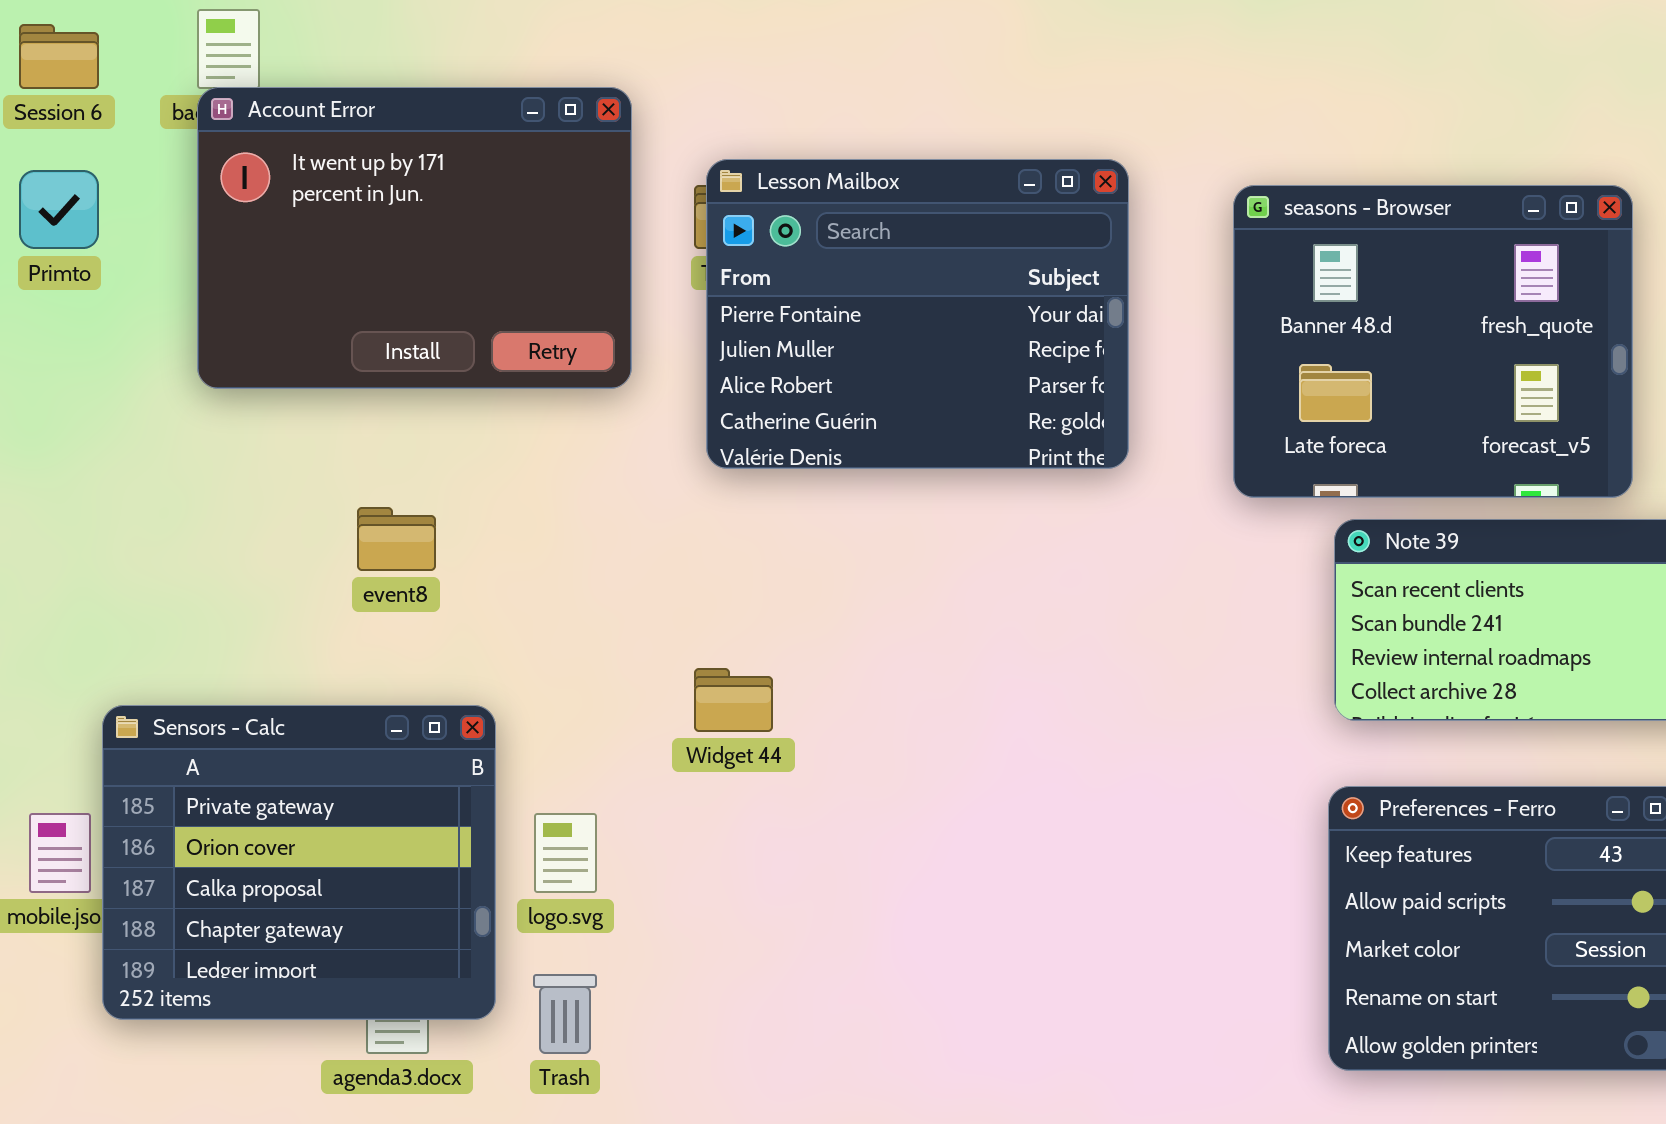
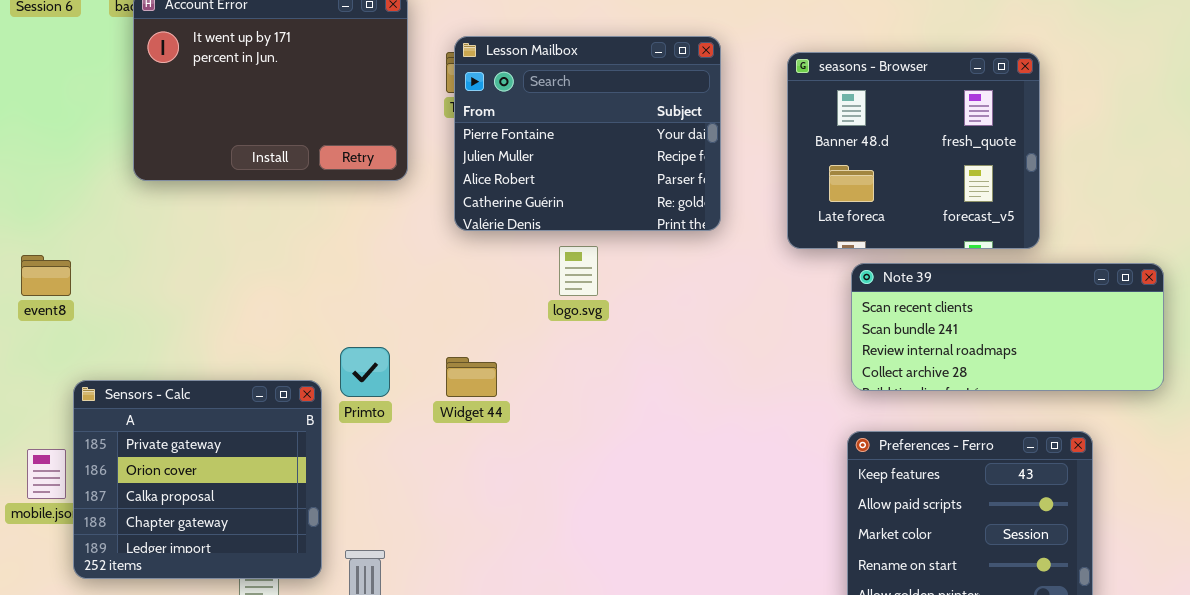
Primto: [19,170,99,249] -> [340,347,390,397], moved
event8: [357,507,436,571] -> [21,255,71,296], moved
logo.svg: [534,813,597,893] -> [559,246,598,296], moved

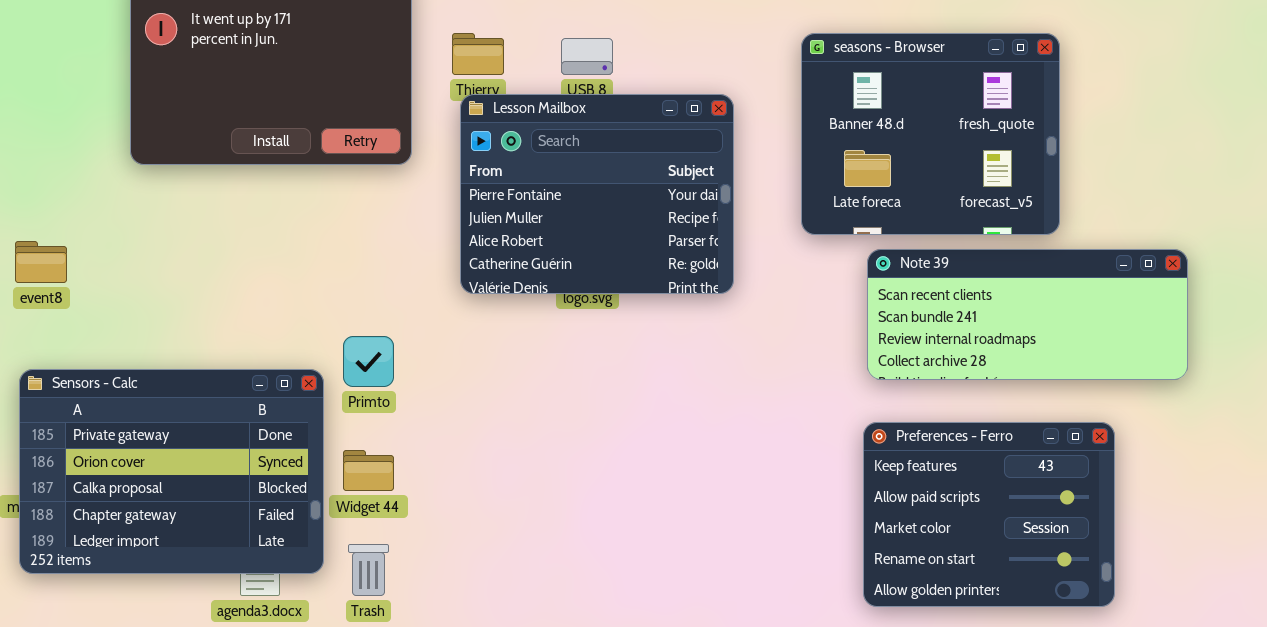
Lesson Mailbox: [454,36,721,231] -> [460,94,734,294], moved
Widget 44: [446,357,497,397] -> [343,450,394,491], moved
Sensors - Calc: [73,380,322,579] -> [19,369,324,574], resized

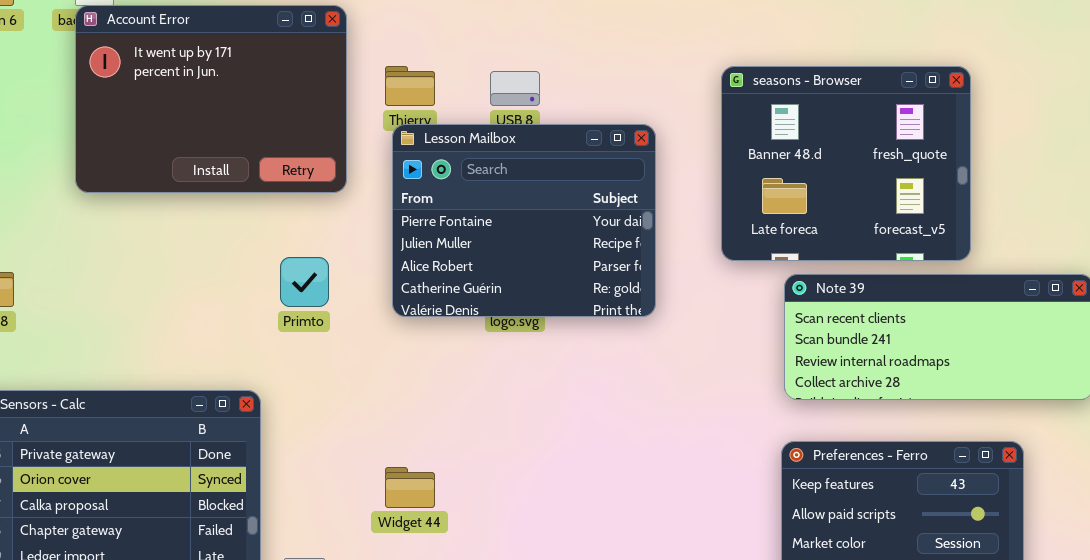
Primto: [343,336,394,387] -> [280,257,329,307], moved
Widget 44: [343,450,394,491] -> [385,467,435,508], moved

